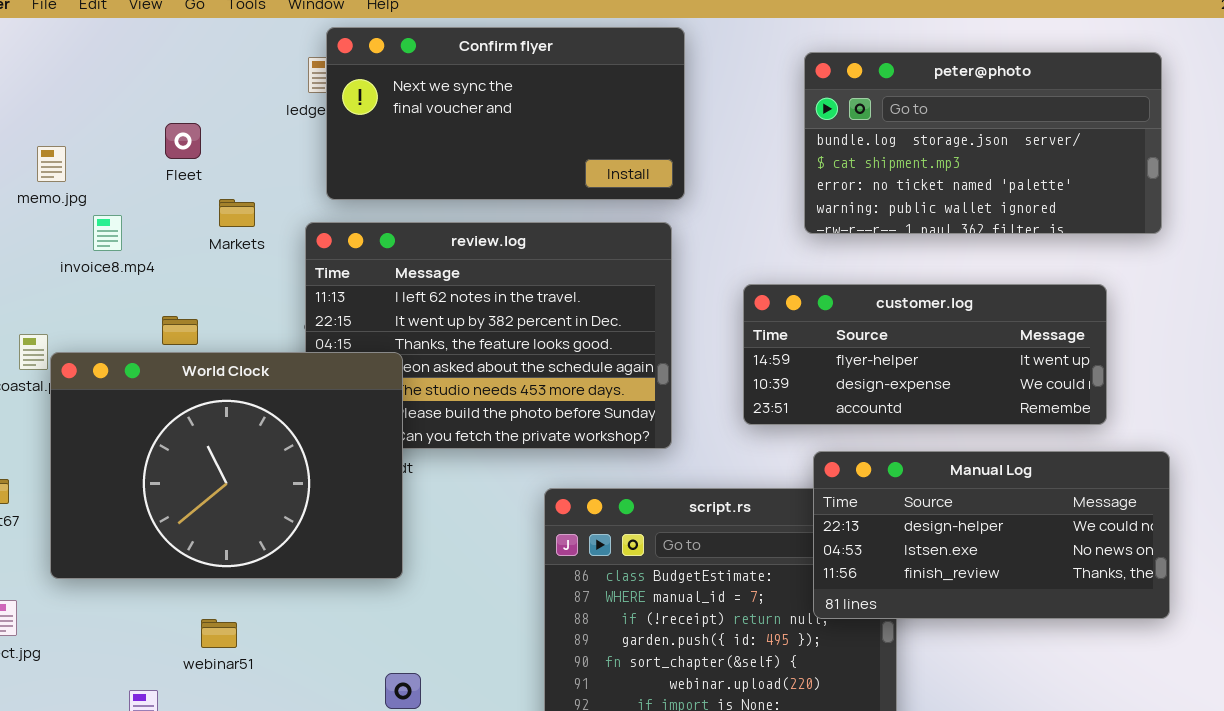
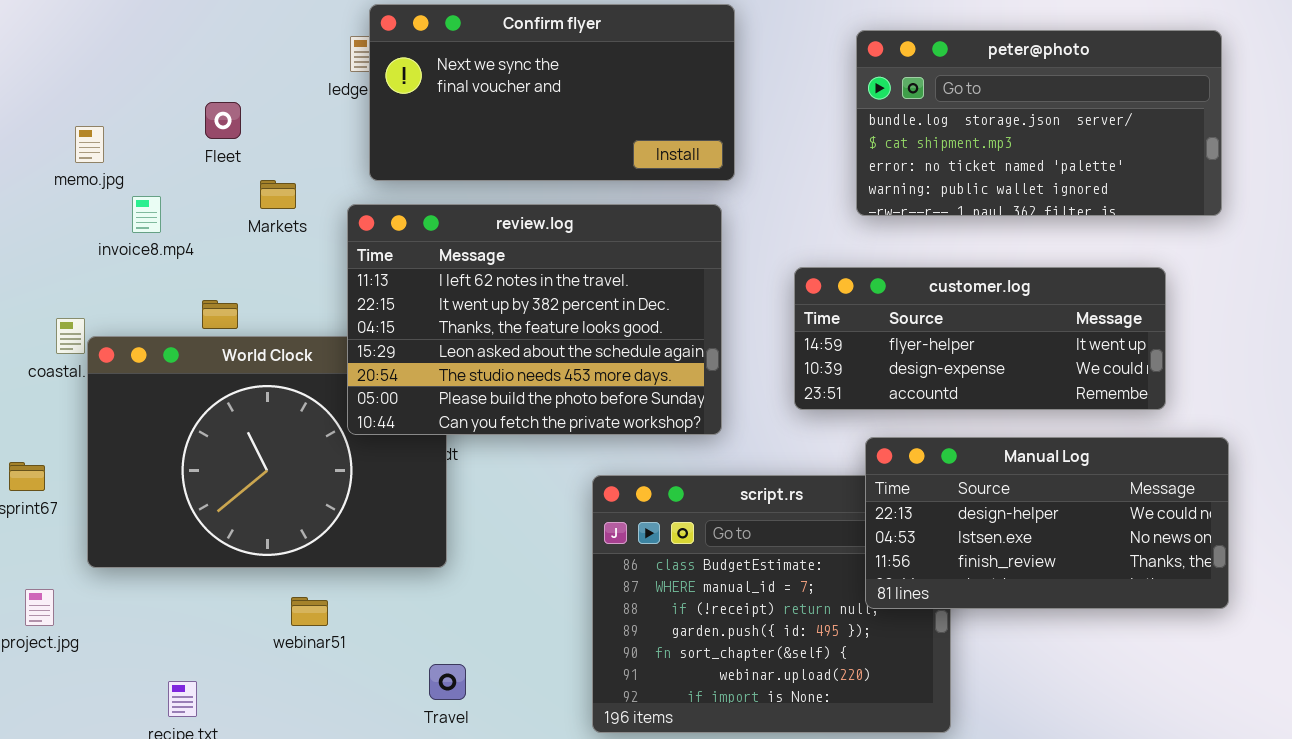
review.log: [305,222,672,449] -> [347,204,722,435], raised
webinar51: [201,619,237,648] -> [291,597,328,626], moved

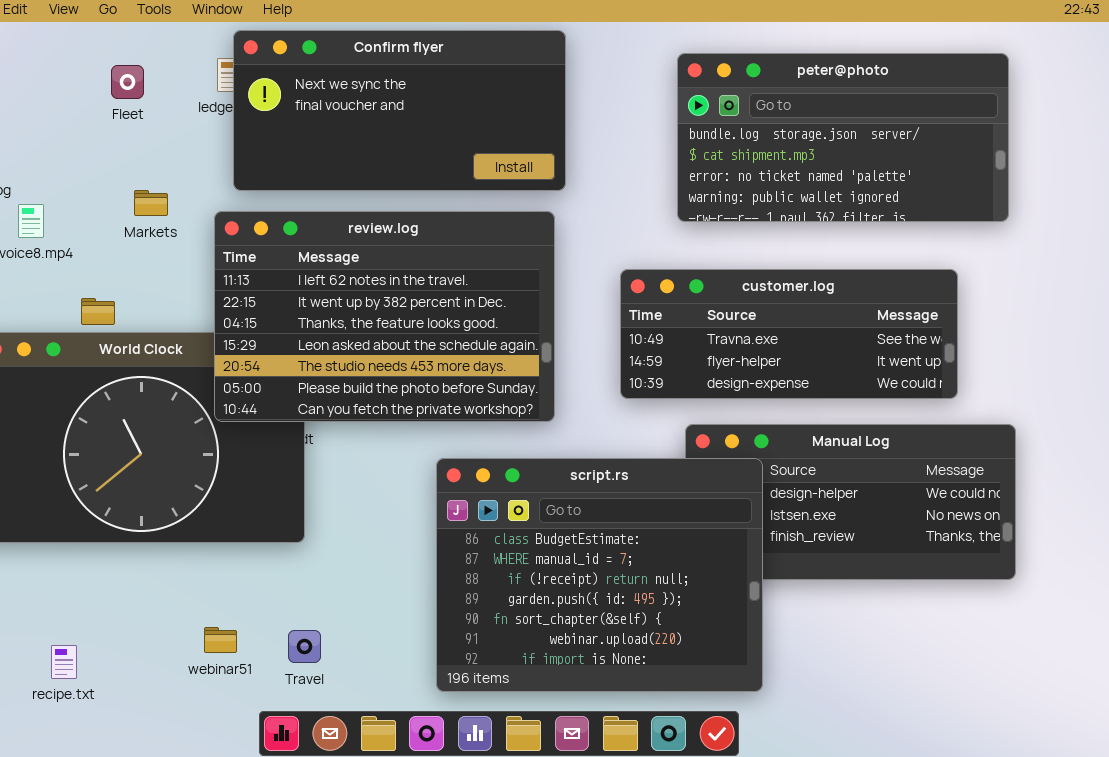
Fleet: [205,102,241,139] -> [111,65,144,99], moved
customer.log: [794,267,1166,410] -> [620,269,958,399], scrolled up 1 row
script.rs: [592,475,951,733] -> [436,458,763,692], raised
webinar51: [291,597,328,626] -> [204,627,237,653], moved

